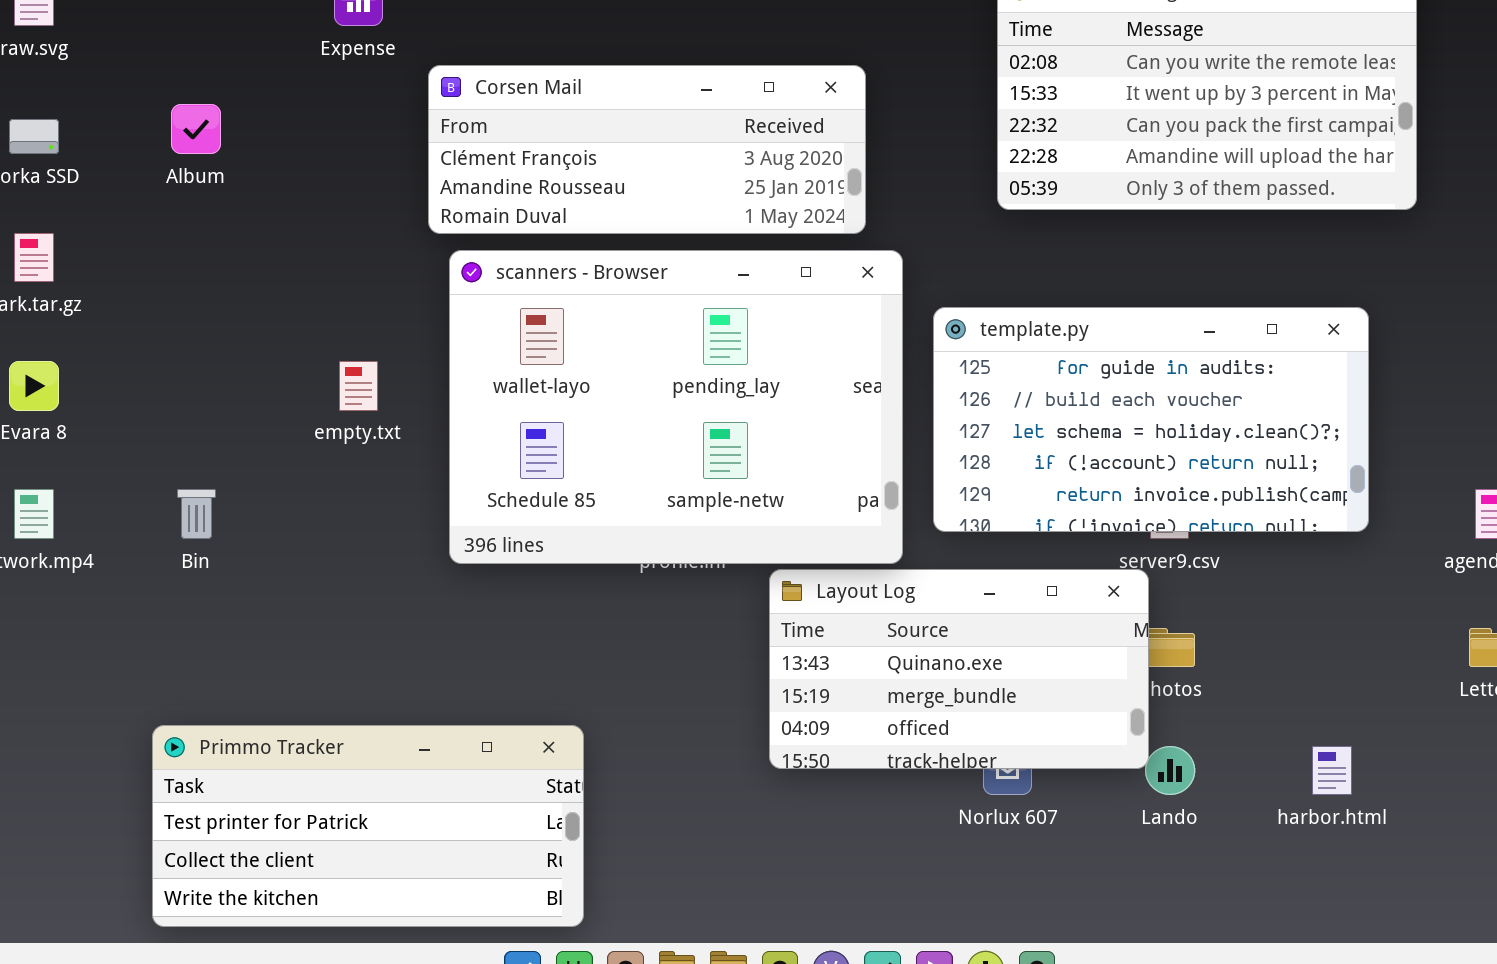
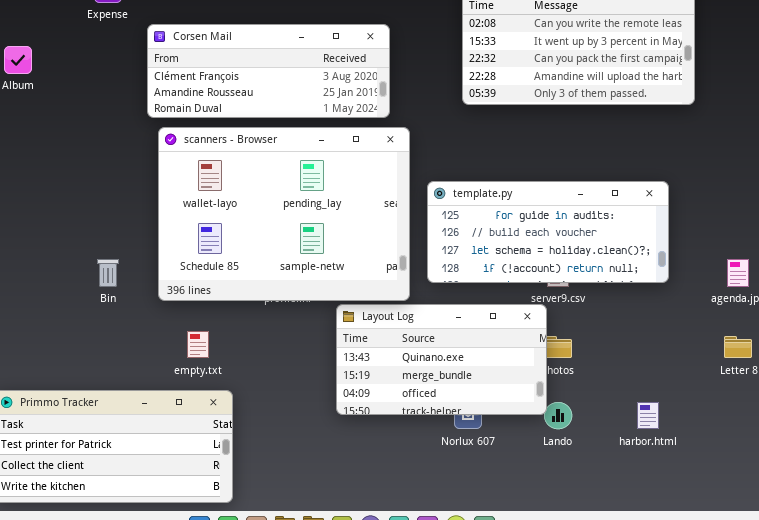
template.py: [933,307,1369,532] -> [427,181,669,283], resized
empty.txt: [339,361,378,411] -> [187,331,209,358], moved
Bin: [177,489,216,539] -> [97,259,119,287], moved

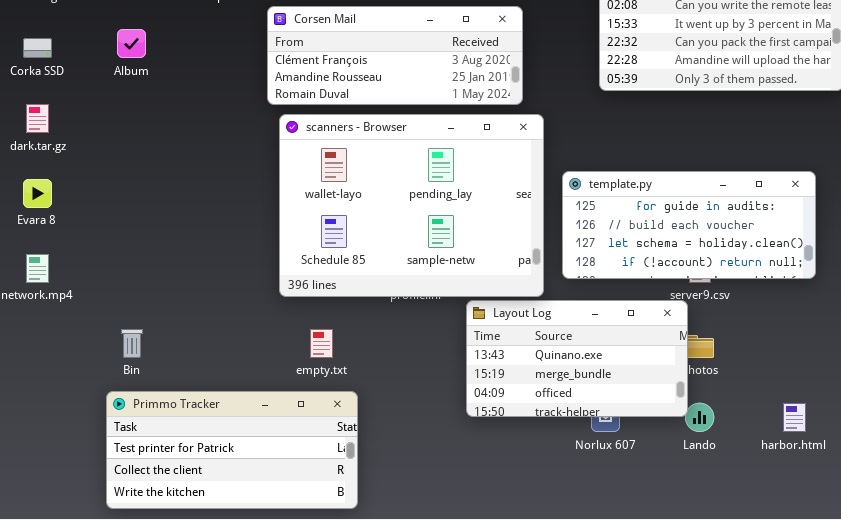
Bin: [97,259,119,287] -> [121,329,143,358], moved

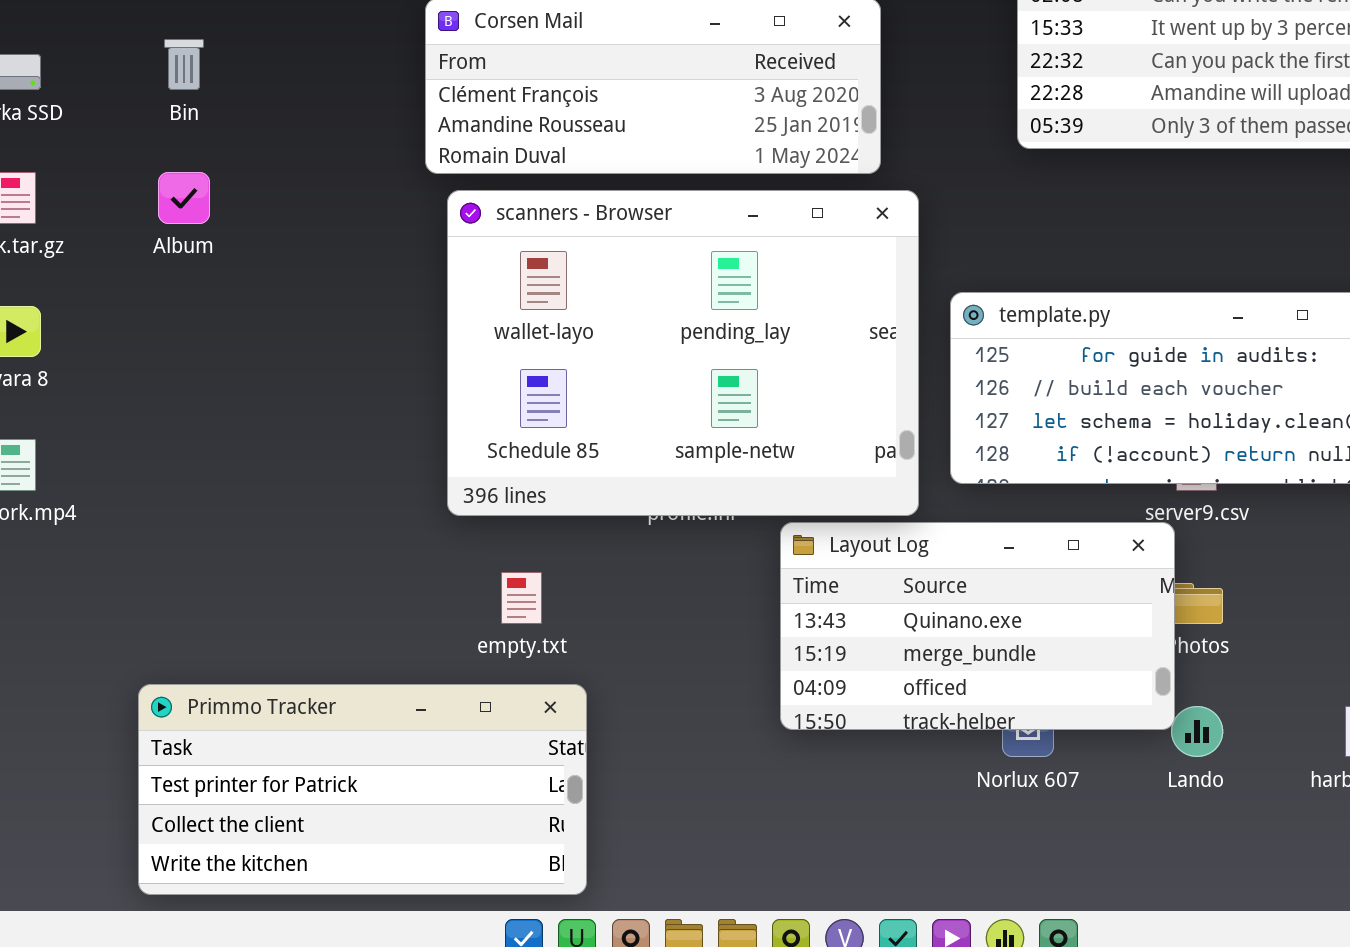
Album: [117,29,146,58] -> [158,172,210,224], moved
Bin: [121,329,143,358] -> [164,39,204,90], moved

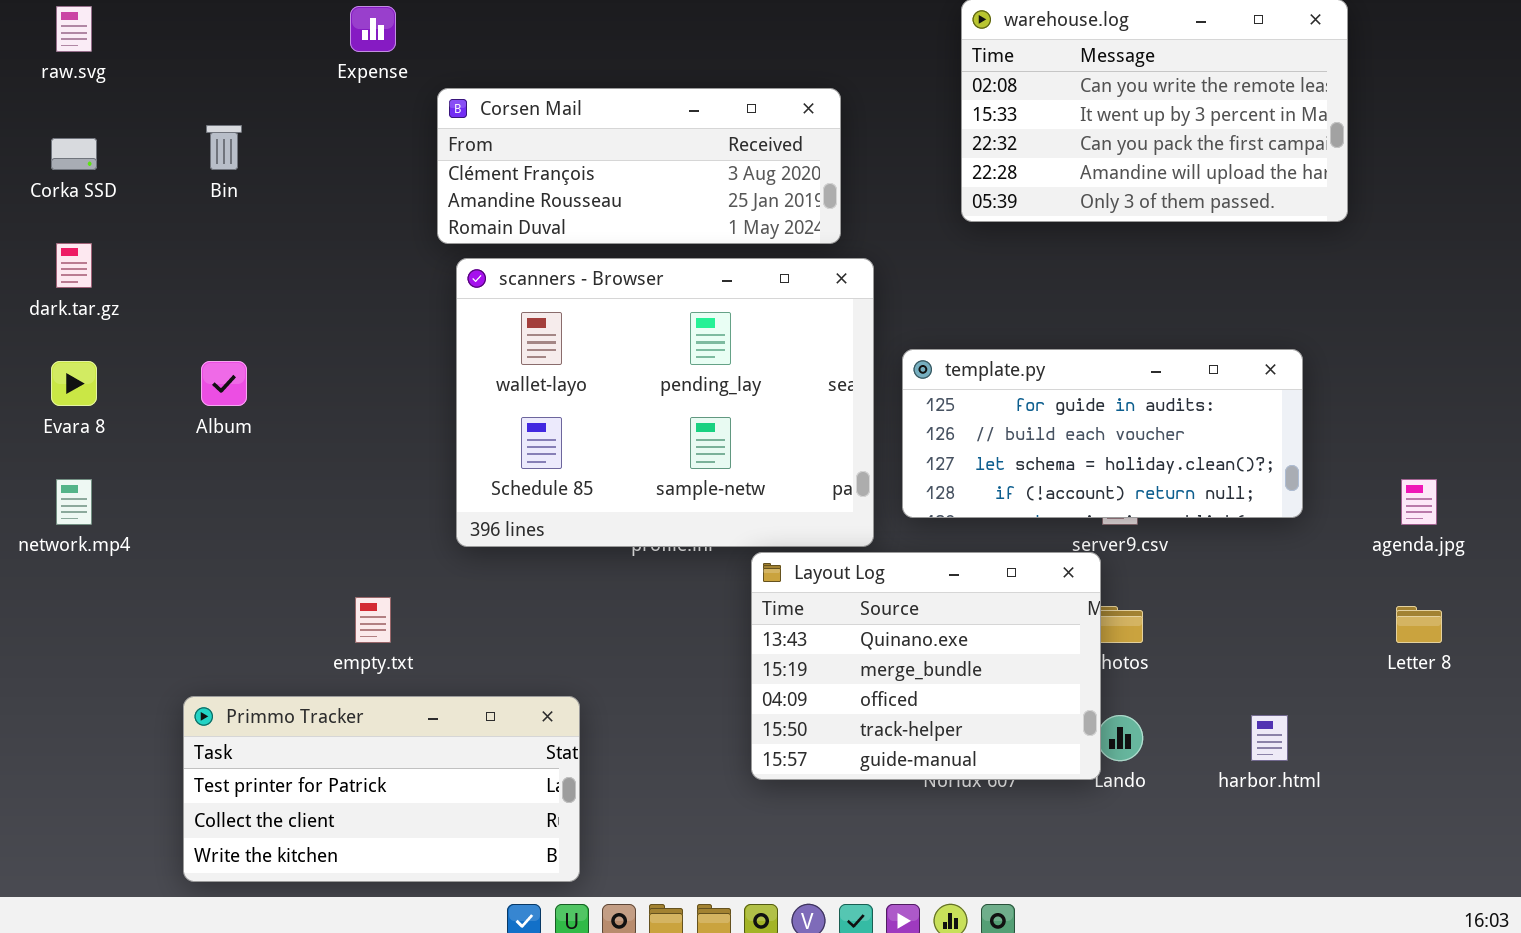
Album: [158,172,210,224] -> [201,361,247,406], moved
Layout Log: [780,522,1175,730] -> [751,552,1101,780], resized
empty.txt: [501,572,542,624] -> [355,597,391,643], moved

